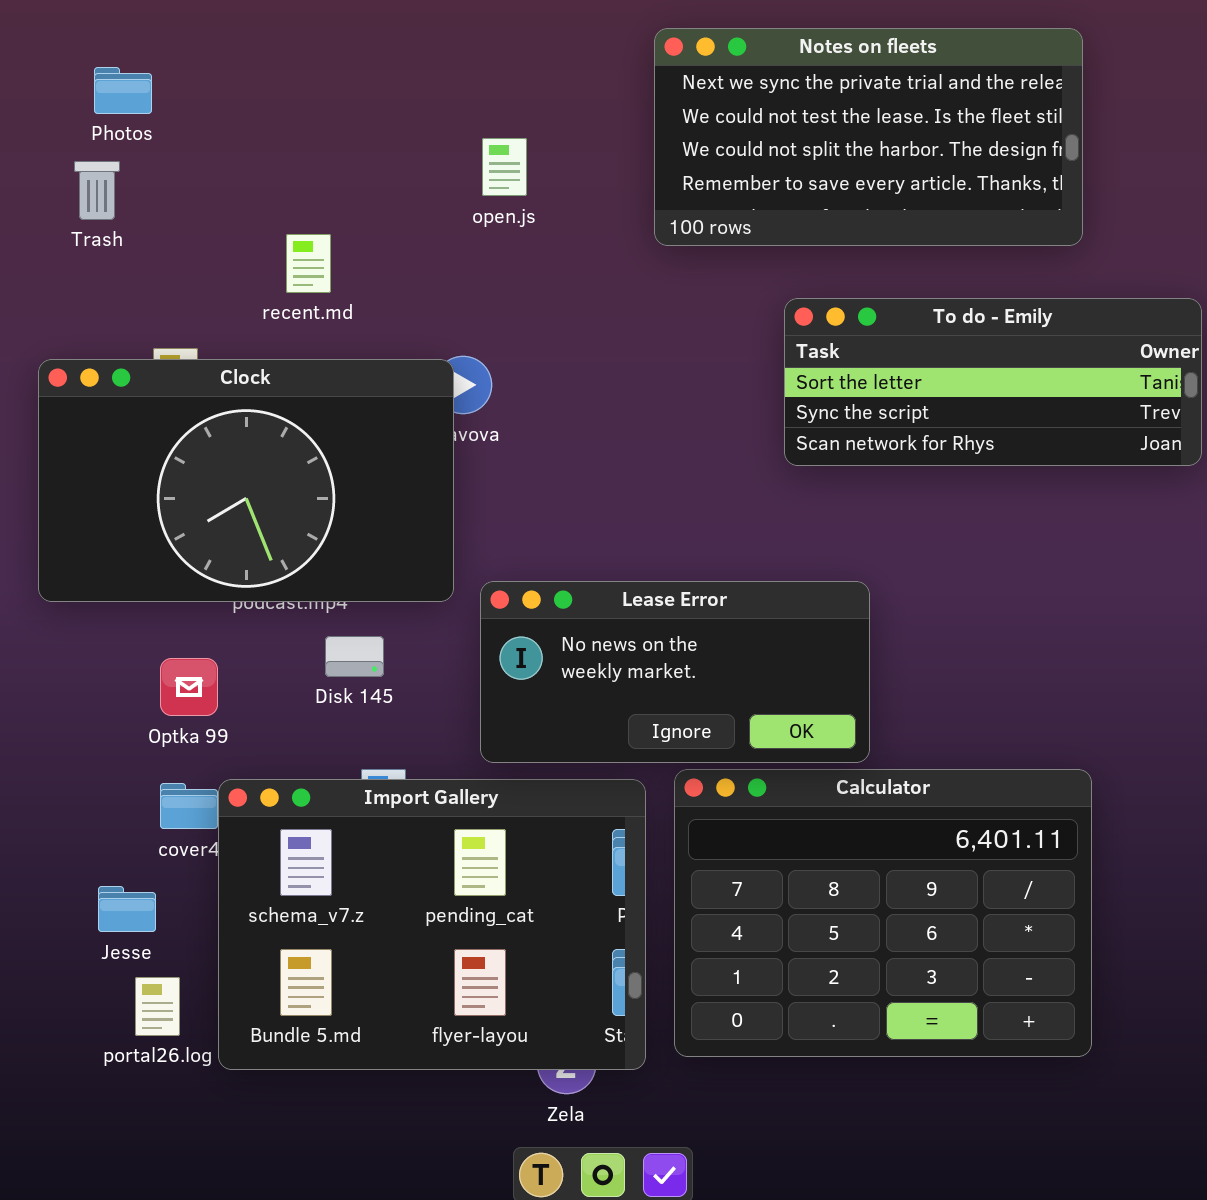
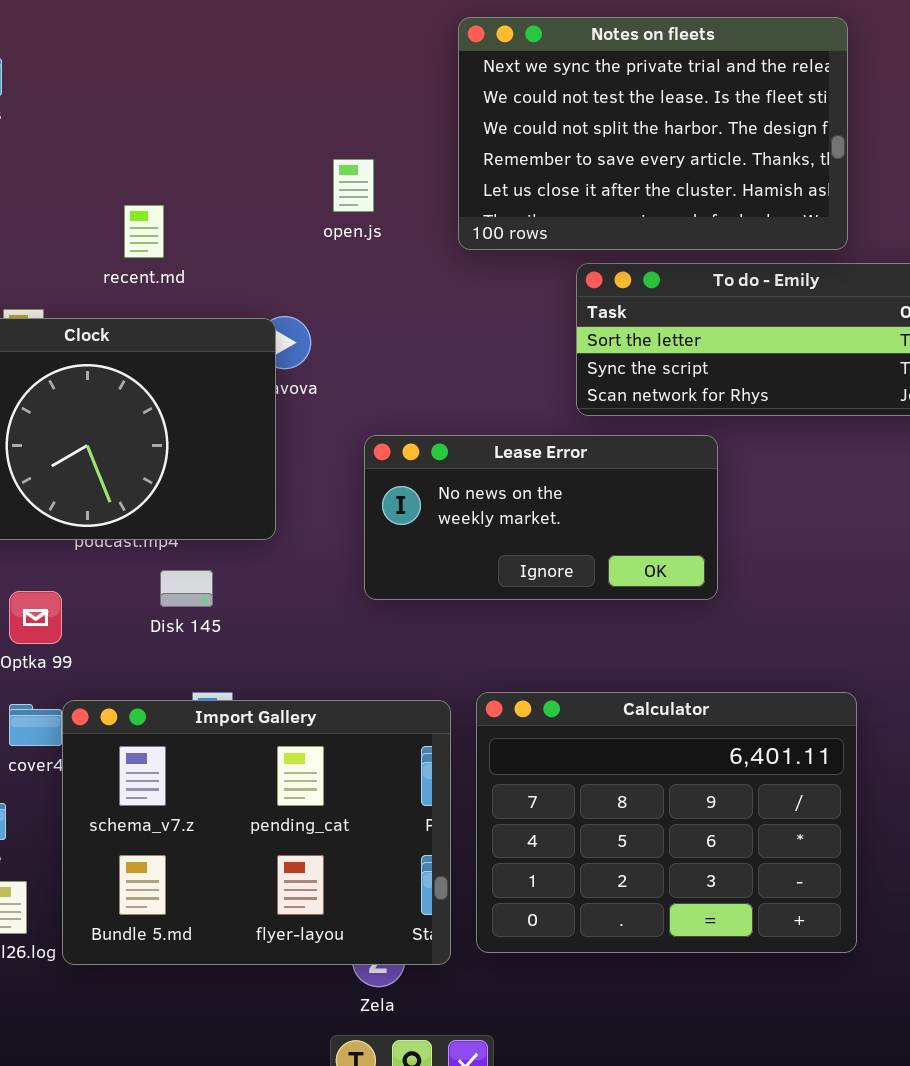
Notes on fleets: [654,28,1083,246] -> [458,17,848,250], resized
open.js: [482,138,527,196] -> [333,159,374,212], moved
Lease Error: [480,581,870,763] -> [364,435,718,600], moved

